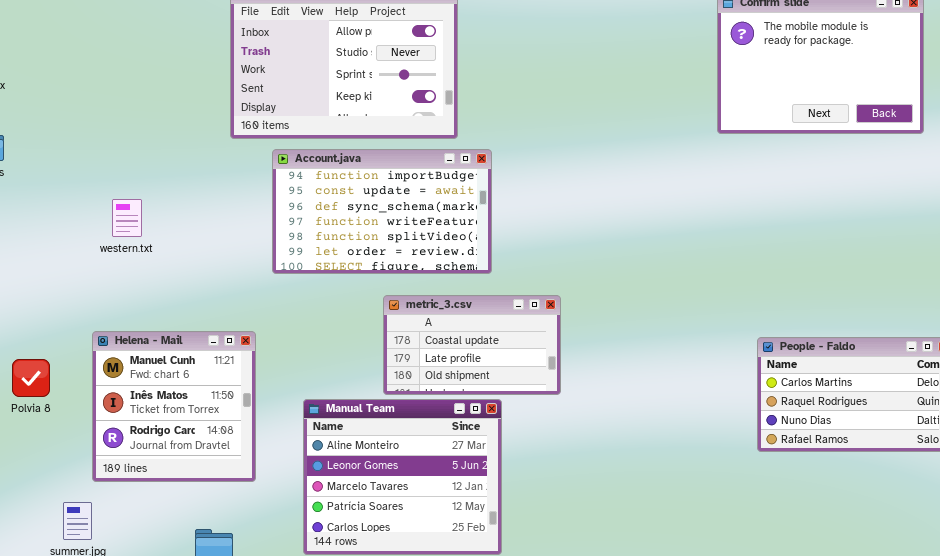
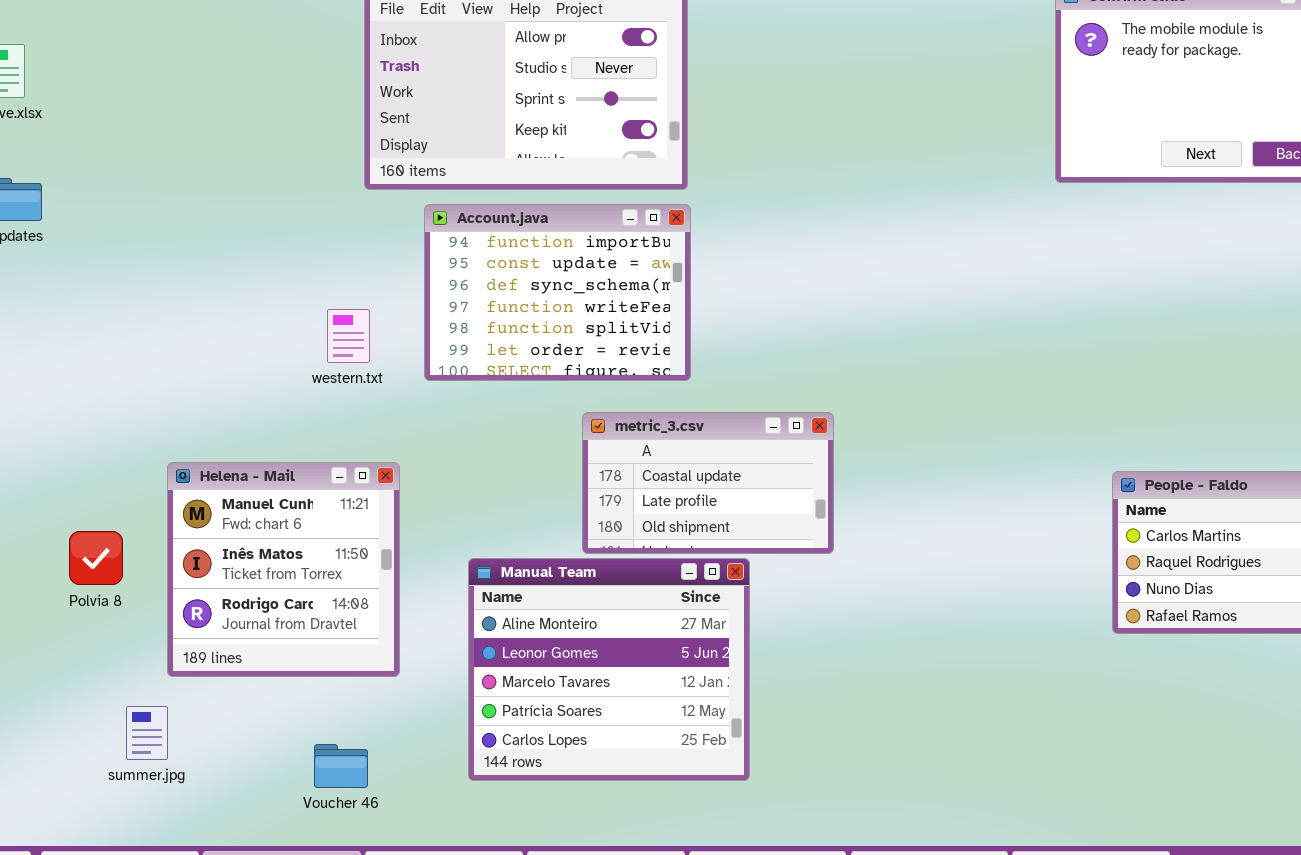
Account.java: [272,149,492,274] -> [424,204,691,381], resized
western.txt: [112,199,142,237] -> [327,309,370,363], moved
Polvia 8: [12,359,50,397] -> [69,531,123,585], moved

